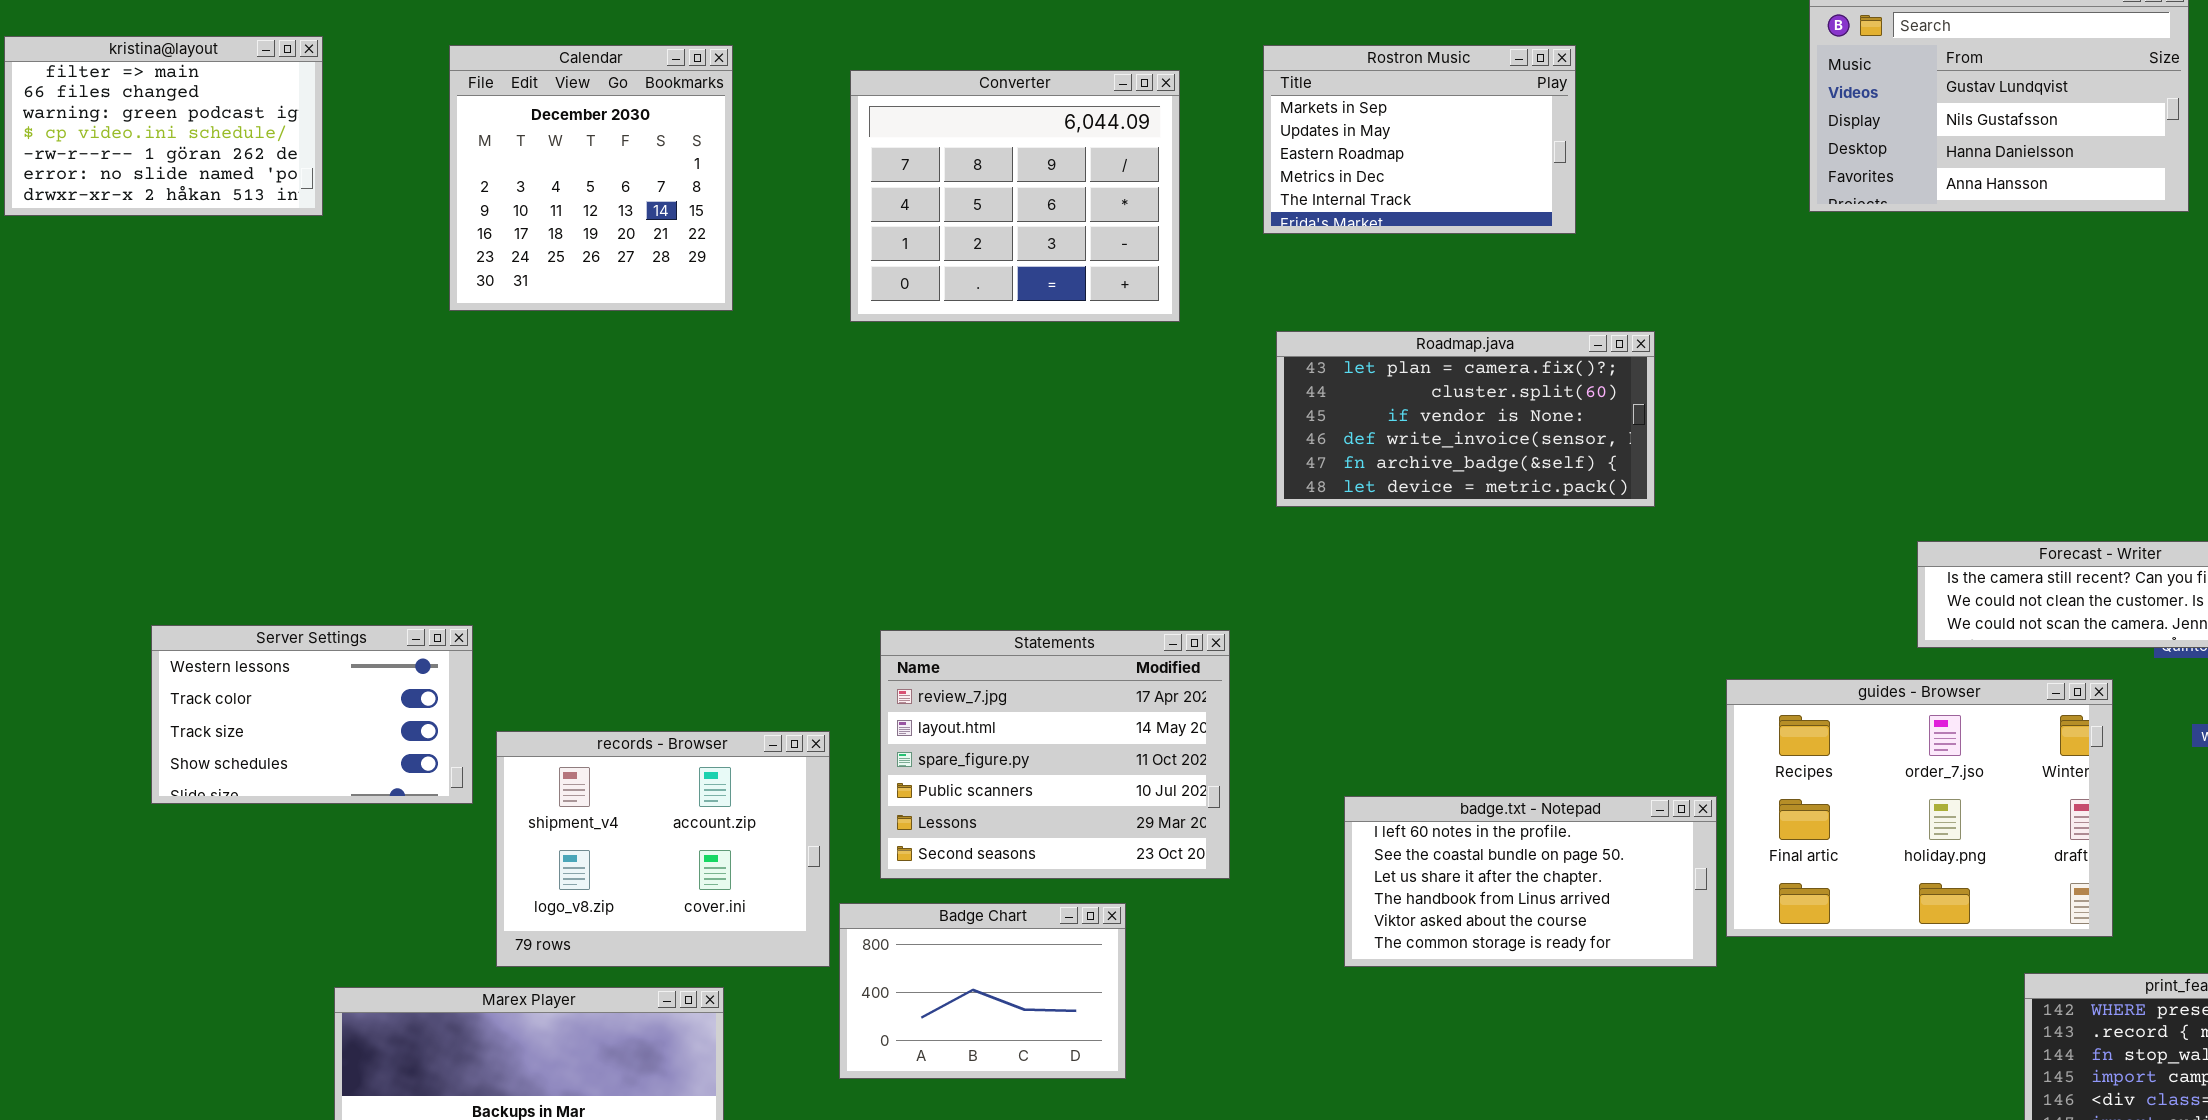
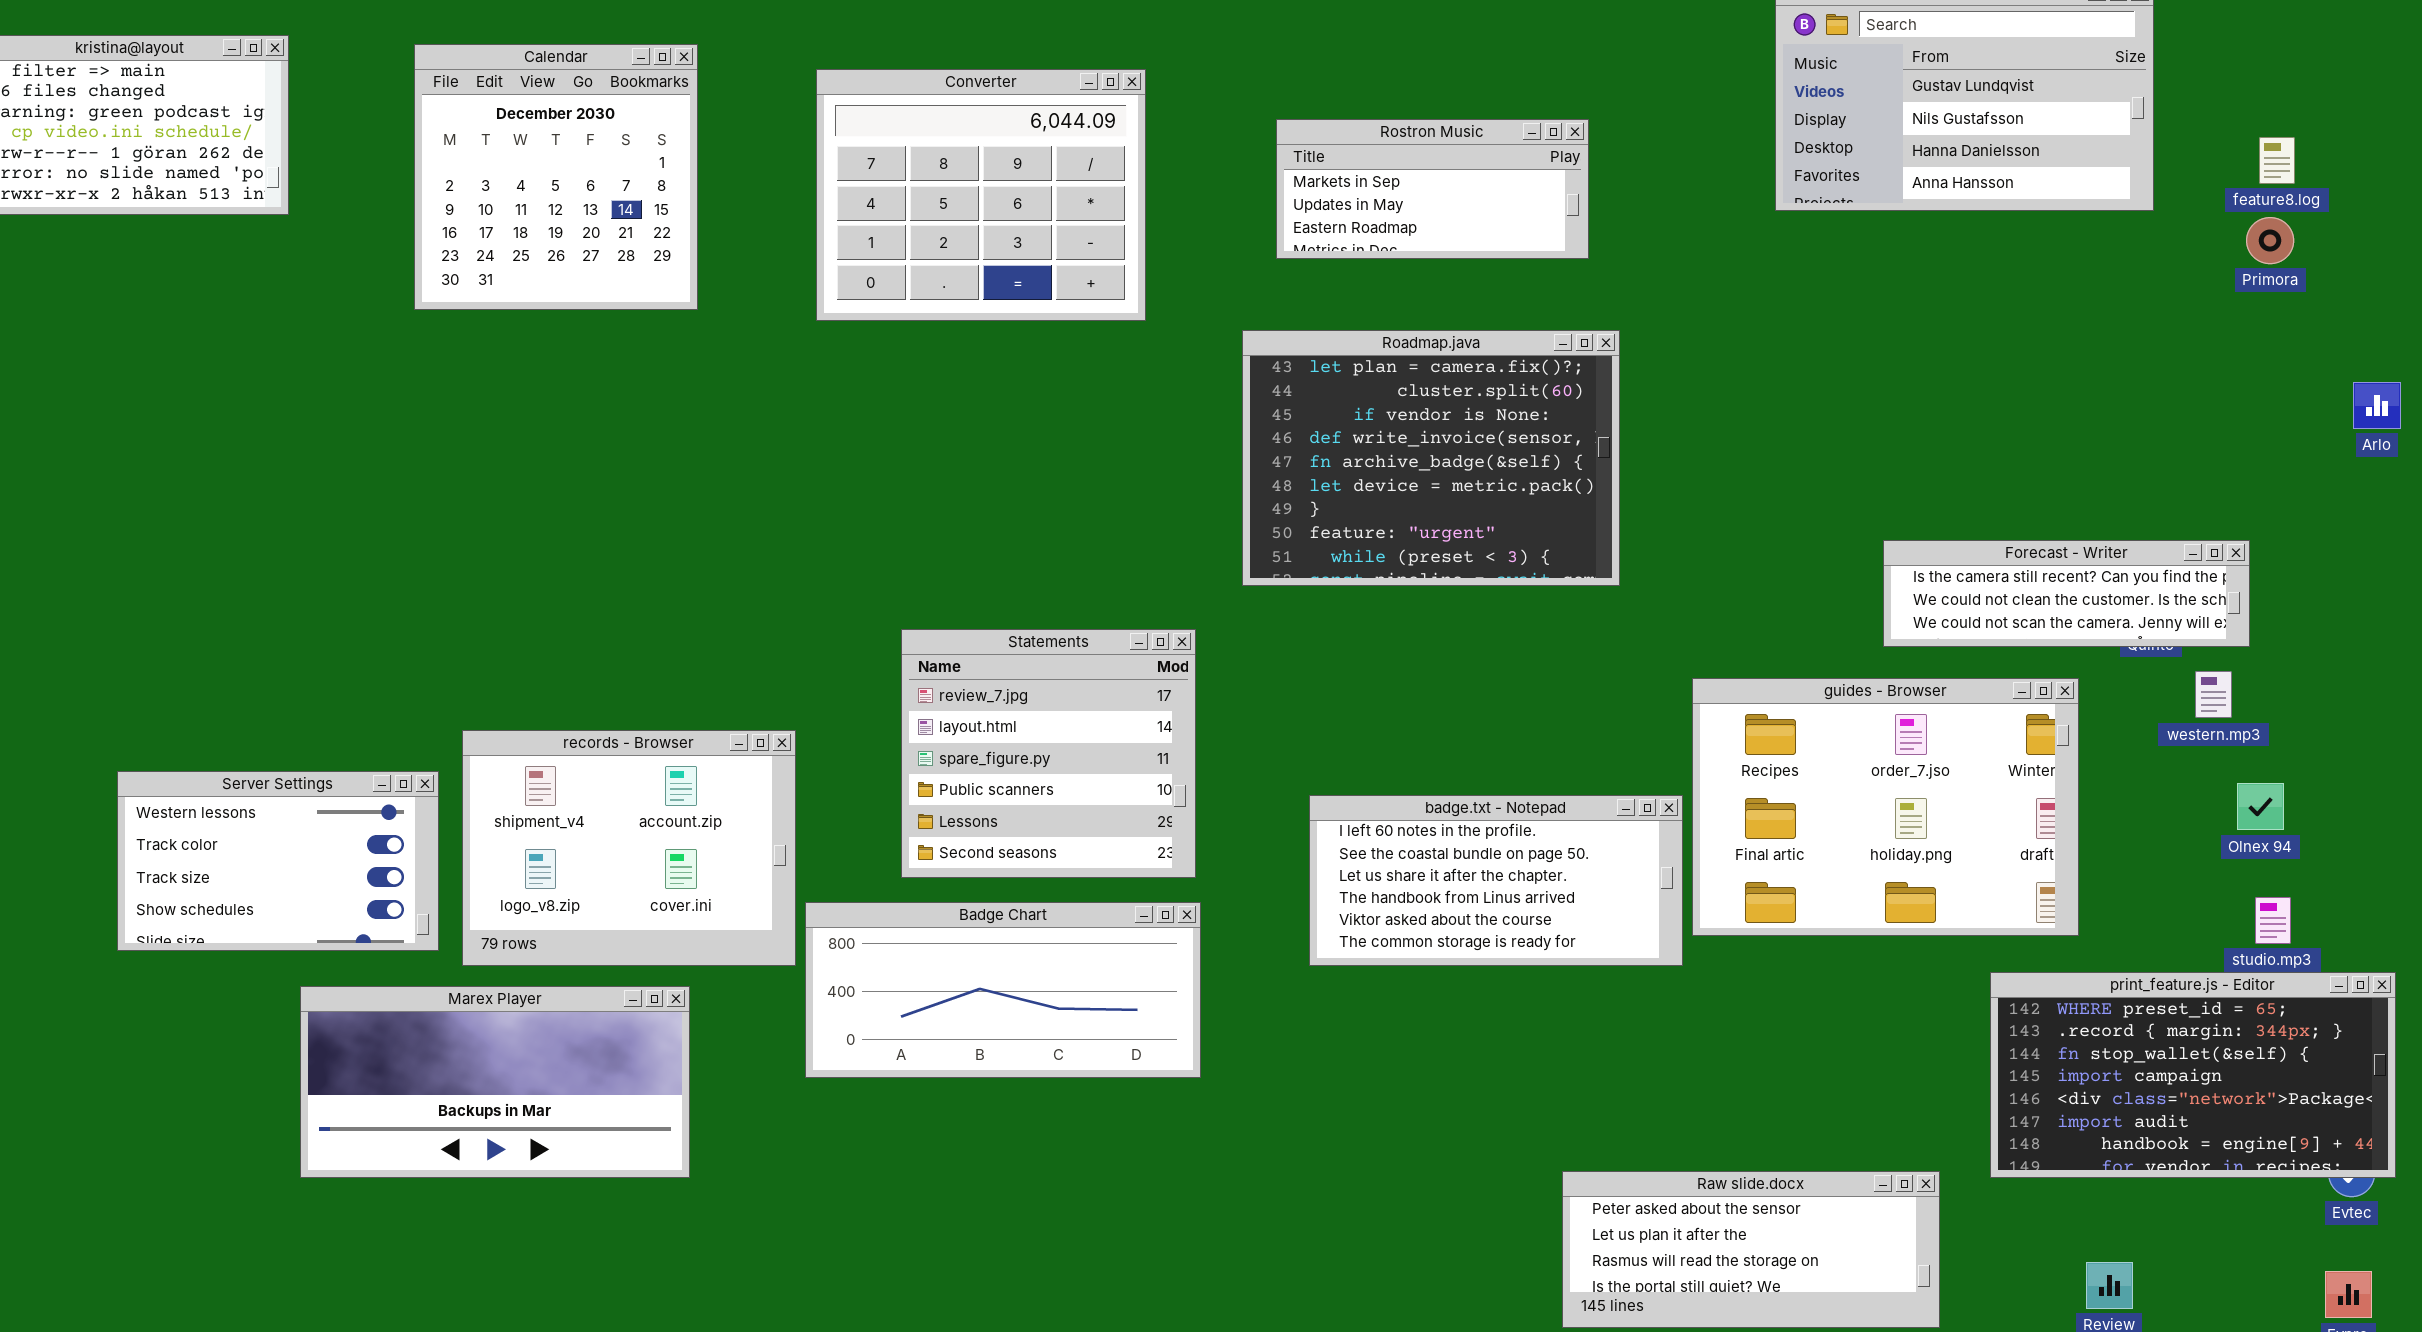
Rostron Music: [1263,45,1576,234] -> [1276,119,1589,259], moved, resized
Roadmap.java: [1276,331,1655,507] -> [1242,330,1620,586], resized
Server Settings: [151,625,473,804] -> [117,771,439,951], moved
Statements: [880,630,1230,879] -> [901,629,1196,878], resized
Badge Chart: [839,903,1126,1079] -> [805,902,1201,1078], resized

